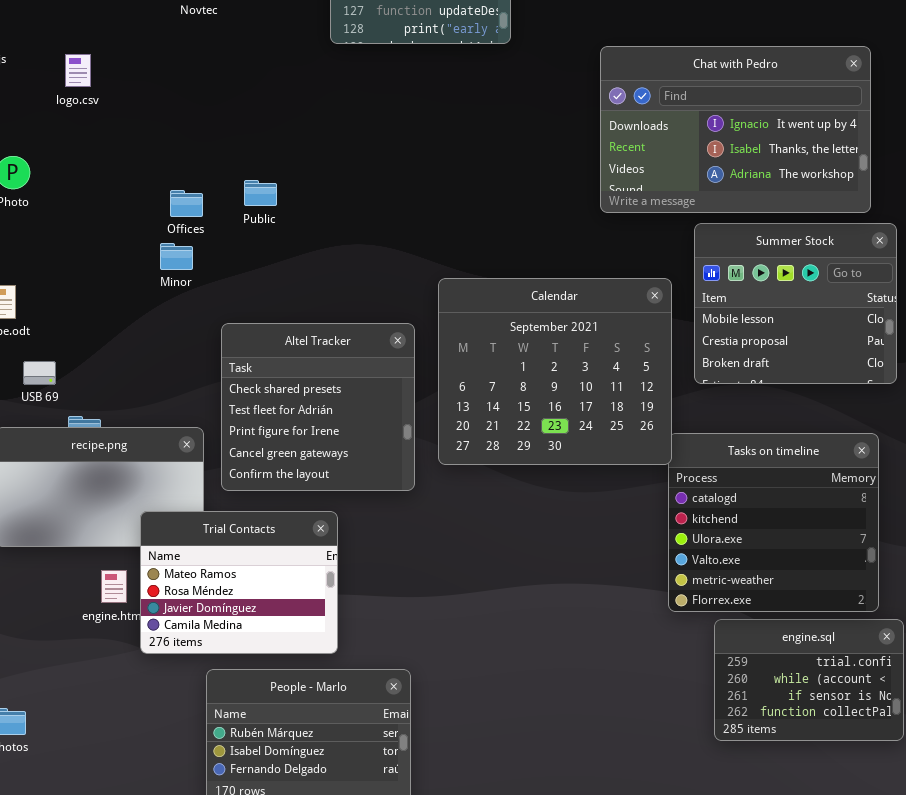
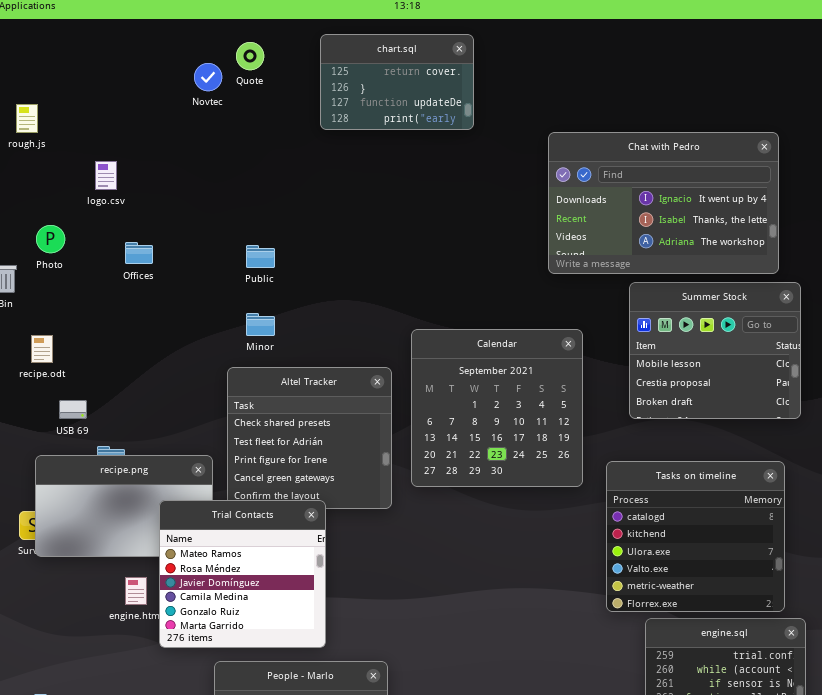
logo.csv: [65,54,91,87] -> [95,161,117,190], moved
Offices: [170,190,203,217] -> [125,242,153,264], moved
Minor: [160,243,193,270] -> [246,313,275,336], moved
Calendar: [438,278,672,465] -> [411,329,583,487], resized
Trial Contacts: [140,511,338,654] -> [159,500,326,648], resized

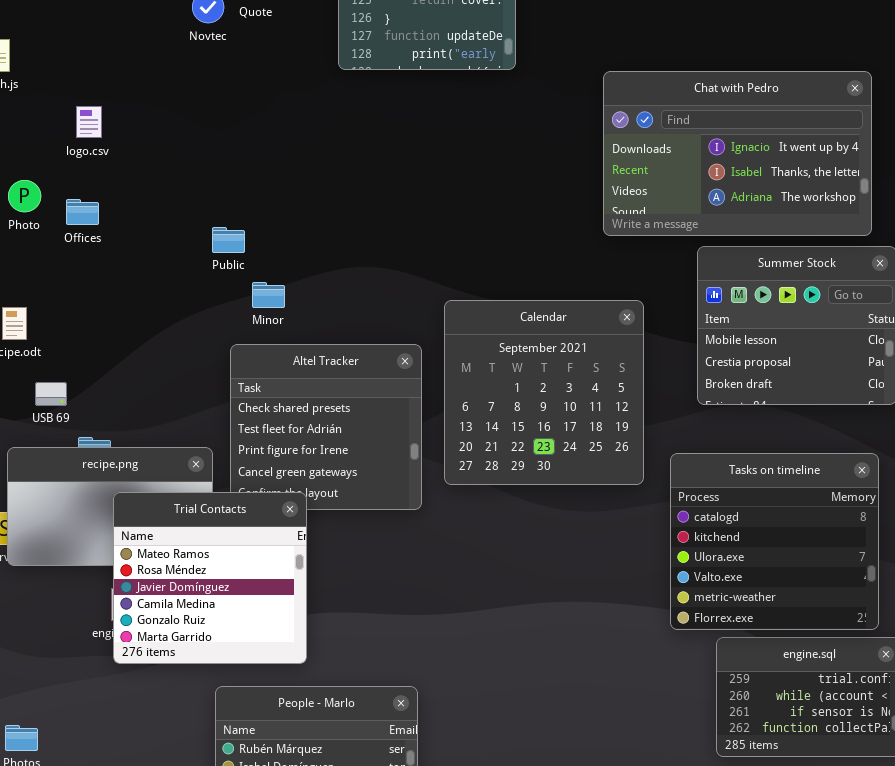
Offices: [125,242,153,264] -> [66,199,99,225], moved
Public: [246,245,275,268] -> [212,227,245,253], moved
Trial Contacts: [159,500,326,648] -> [113,492,307,664], moved

